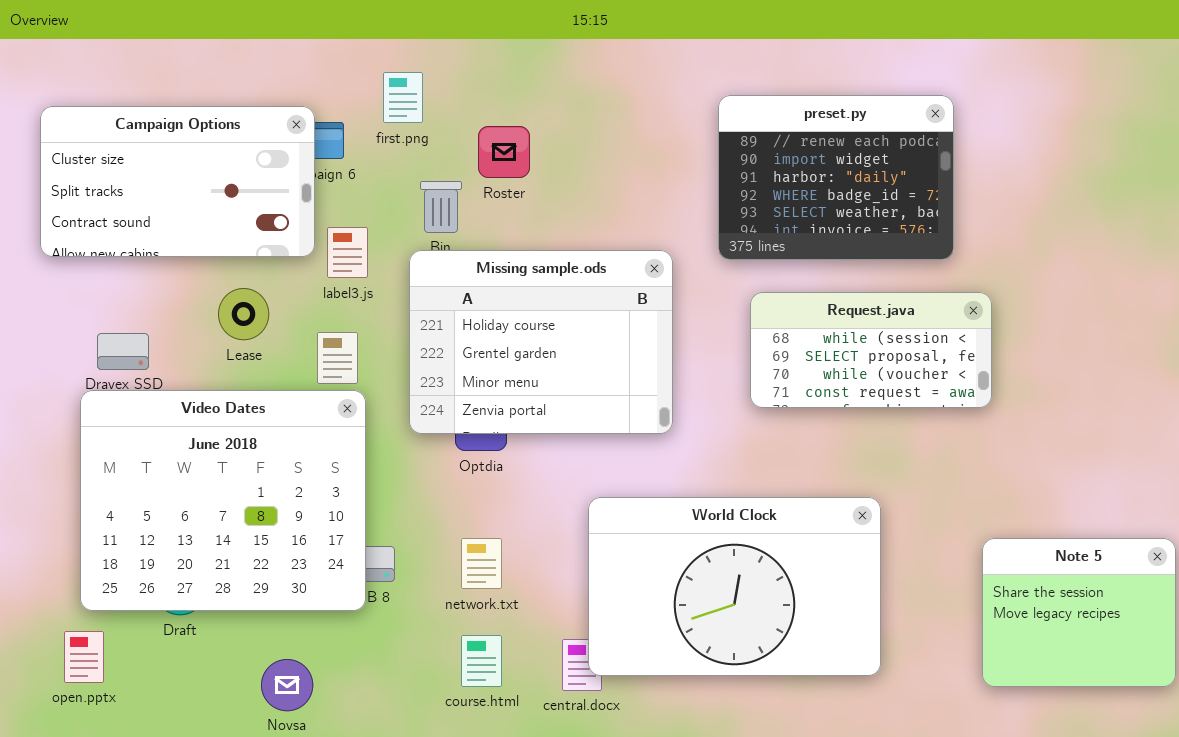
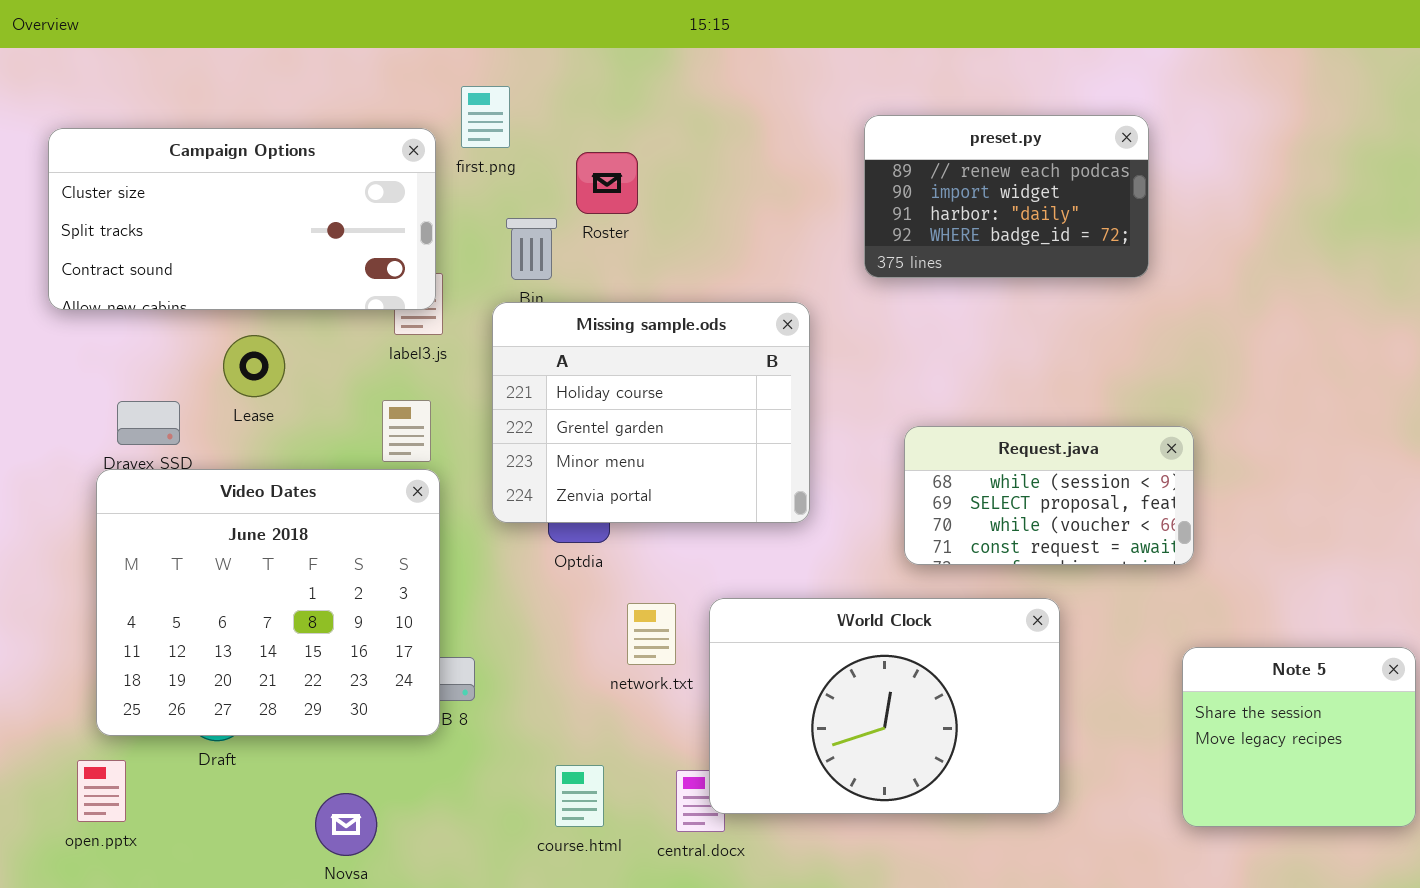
preset.py: [718,95,954,260] -> [864,115,1149,278], resized
Campaign Options: [40,106,315,257] -> [48,128,436,310], resized
Lease: [218,288,269,340] -> [223,335,285,397], moved
Request.java: [750,292,992,408] -> [904,426,1194,565], moved
network.txt: [461,538,502,589] -> [627,603,676,665], moved

